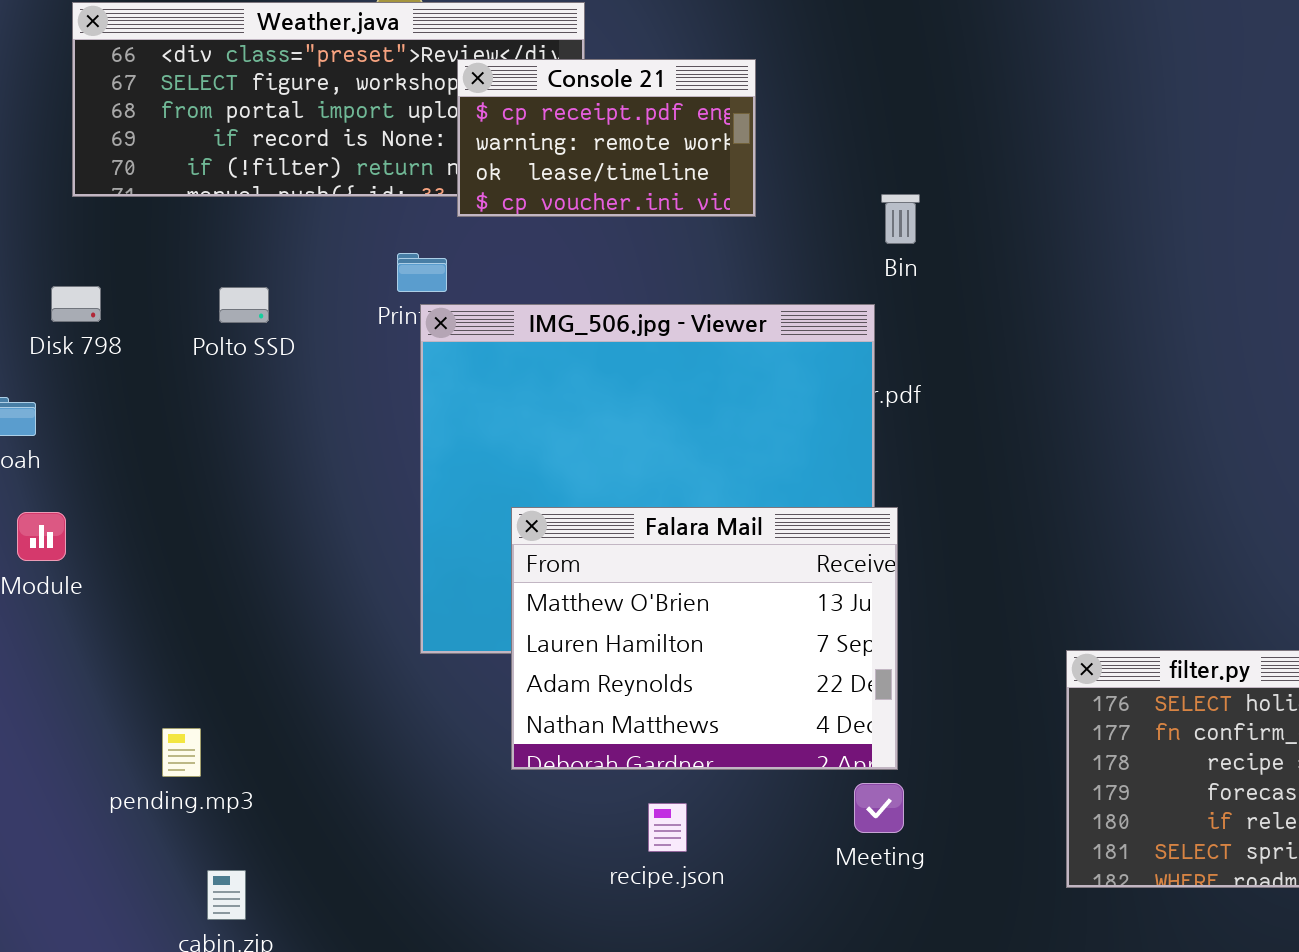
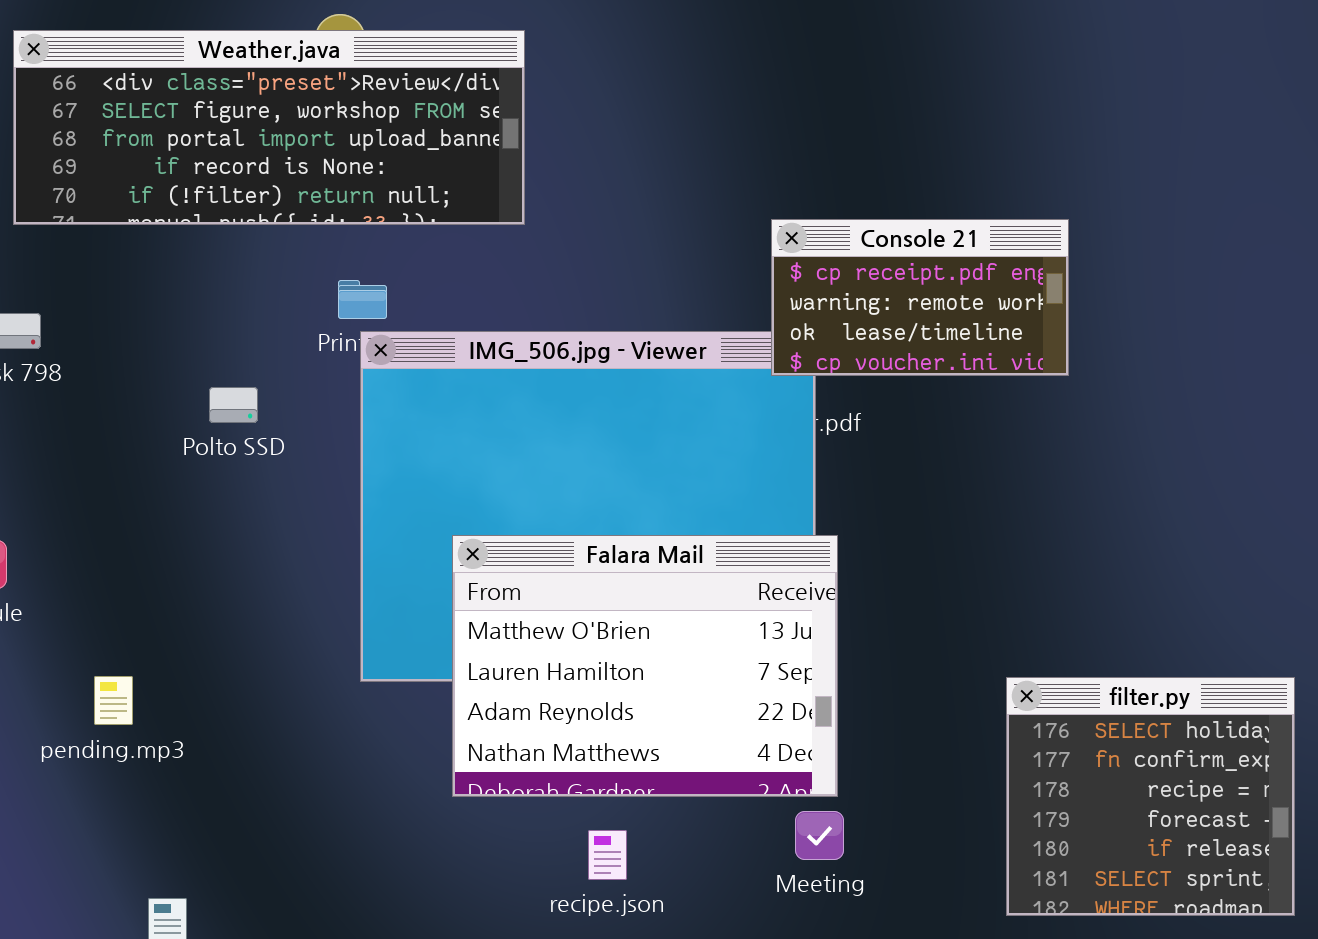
Console 21: [457,59,756,217] -> [771,219,1069,376], moved
Polto SSD: [219,287,269,323] -> [209,387,258,423], moved
pending.mp3: [162,728,201,777] -> [94,676,133,725], moved

